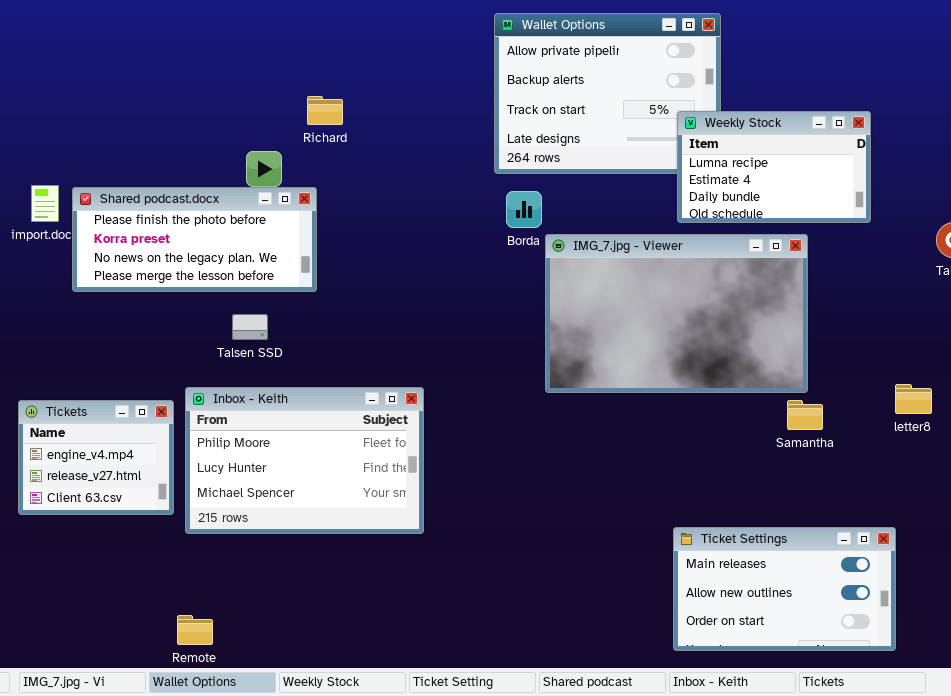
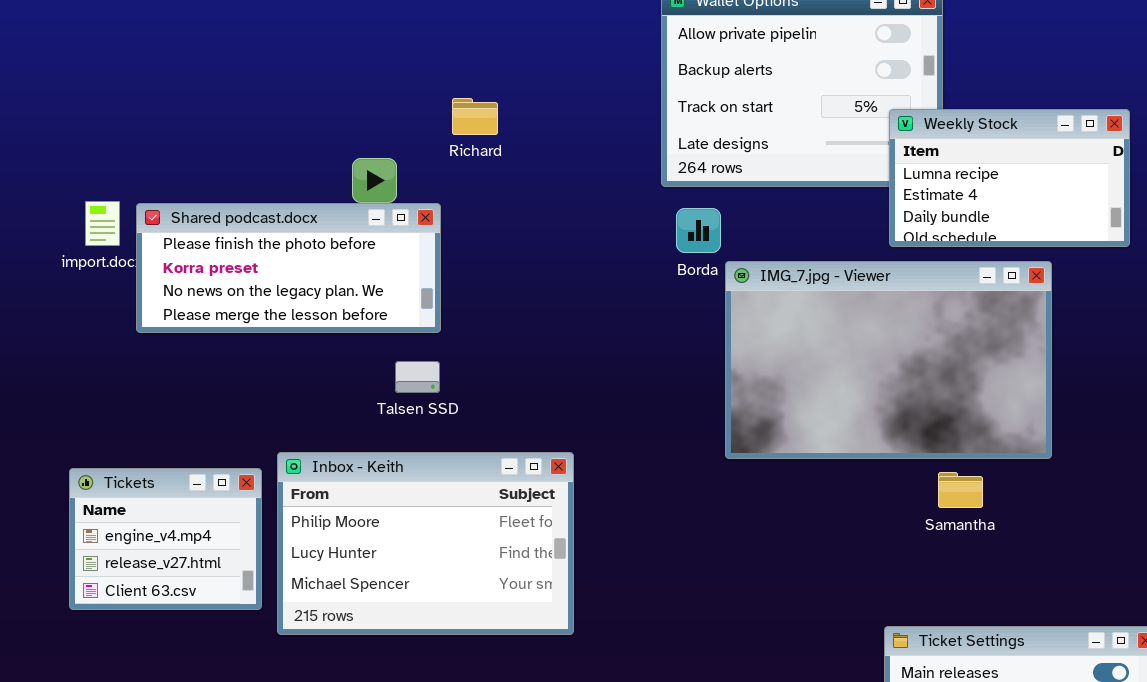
Richard: [307,96,343,125] -> [452,98,498,135], moved
Talsen SSD: [232,314,268,340] -> [395,361,440,393], moved
Samantha: [787,400,823,430] -> [938,472,983,508], moved

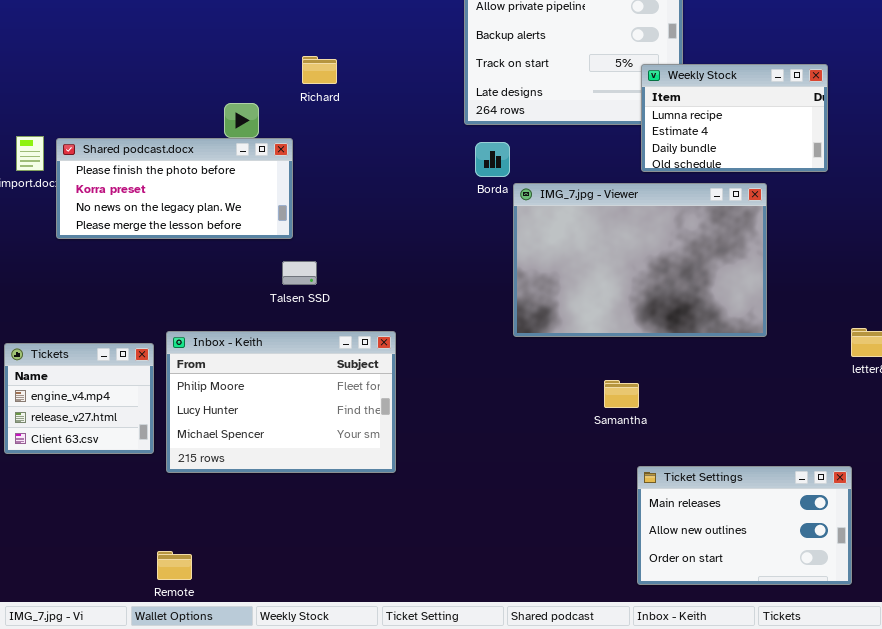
Talsen SSD: [395,361,440,393] -> [282,261,317,285], moved
Samantha: [938,472,983,508] -> [604,380,639,408], moved

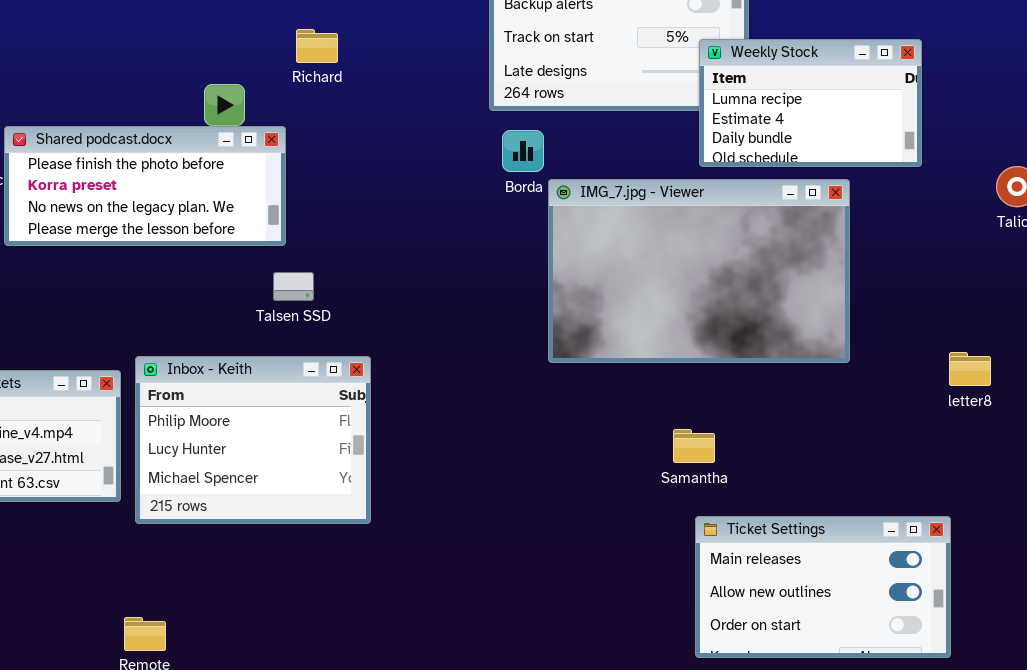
Inbox - Keith: [166,331,396,473] -> [135,356,371,524], resized
Samantha: [604,380,639,408] -> [673,429,715,463], moved

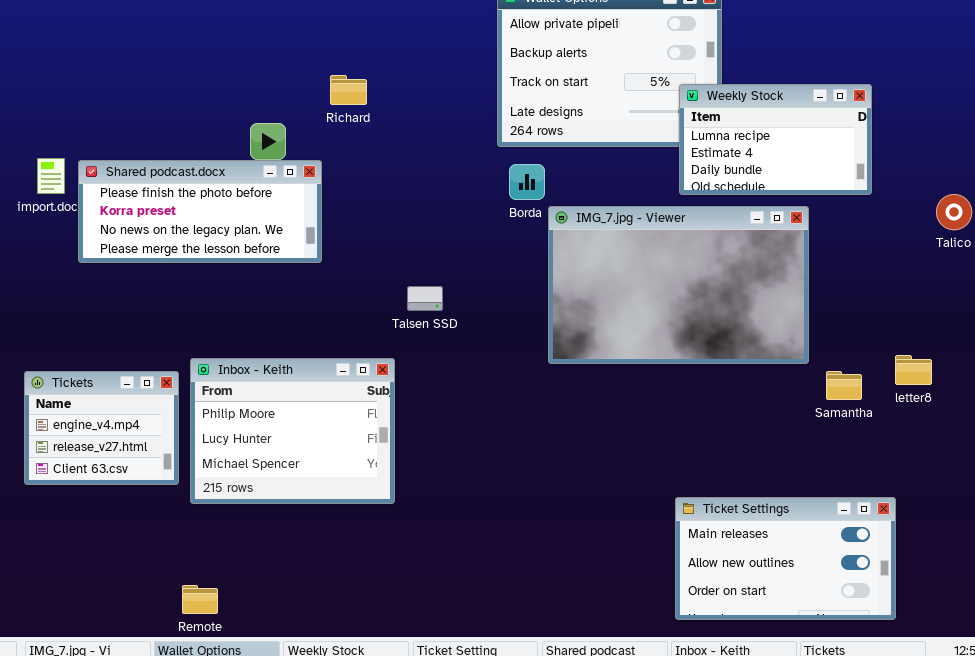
Talsen SSD: [273,272,314,301] -> [407,286,443,311], moved
Samantha: [673,429,715,463] -> [826,371,862,400], moved

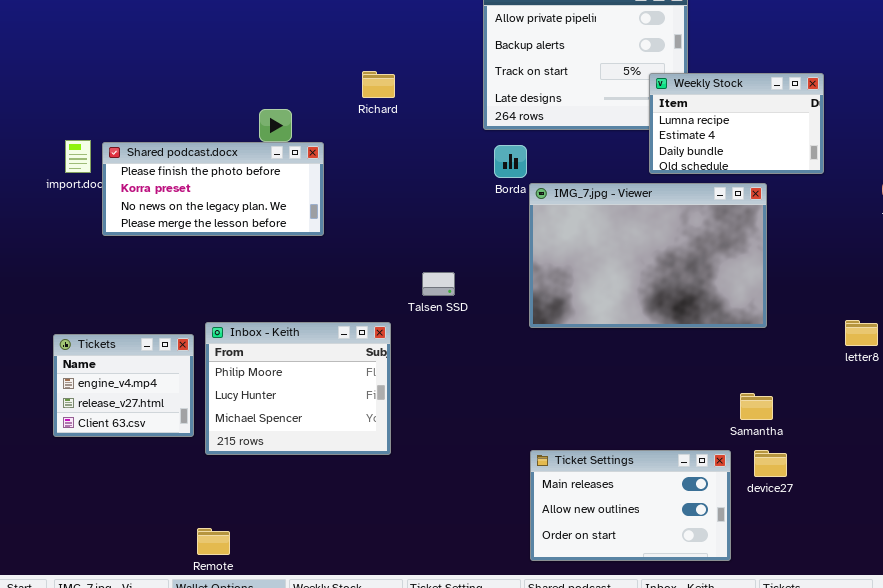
Richard: [330,75,367,105] -> [362,71,395,98], moved
Talsen SSD: [407,286,443,311] -> [422,272,455,296], moved
Samantha: [826,371,862,400] -> [740,393,773,420], moved
Ticket Settings: [675,497,896,620] -> [530,450,731,561], moved

